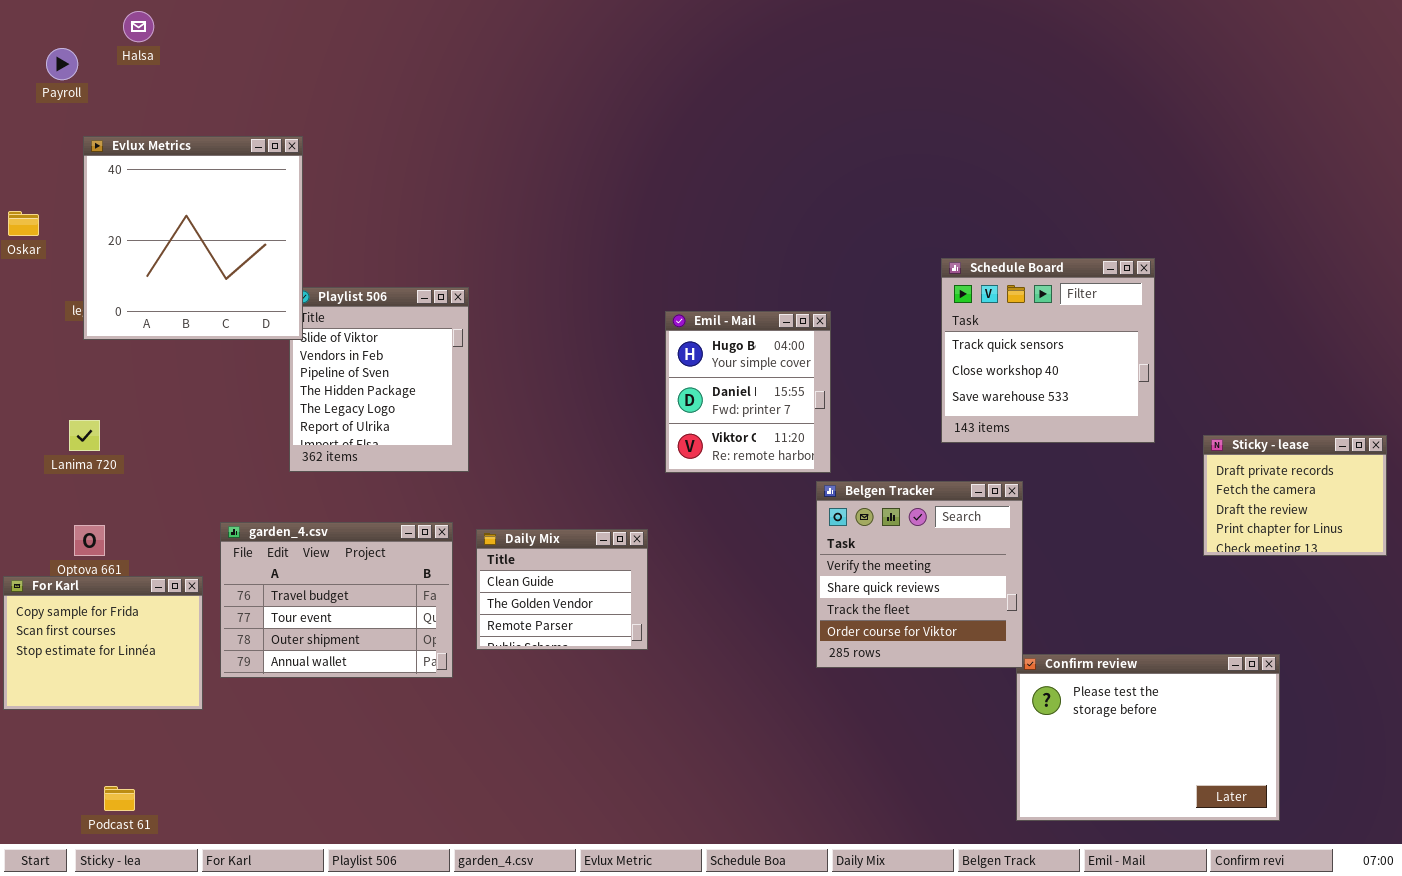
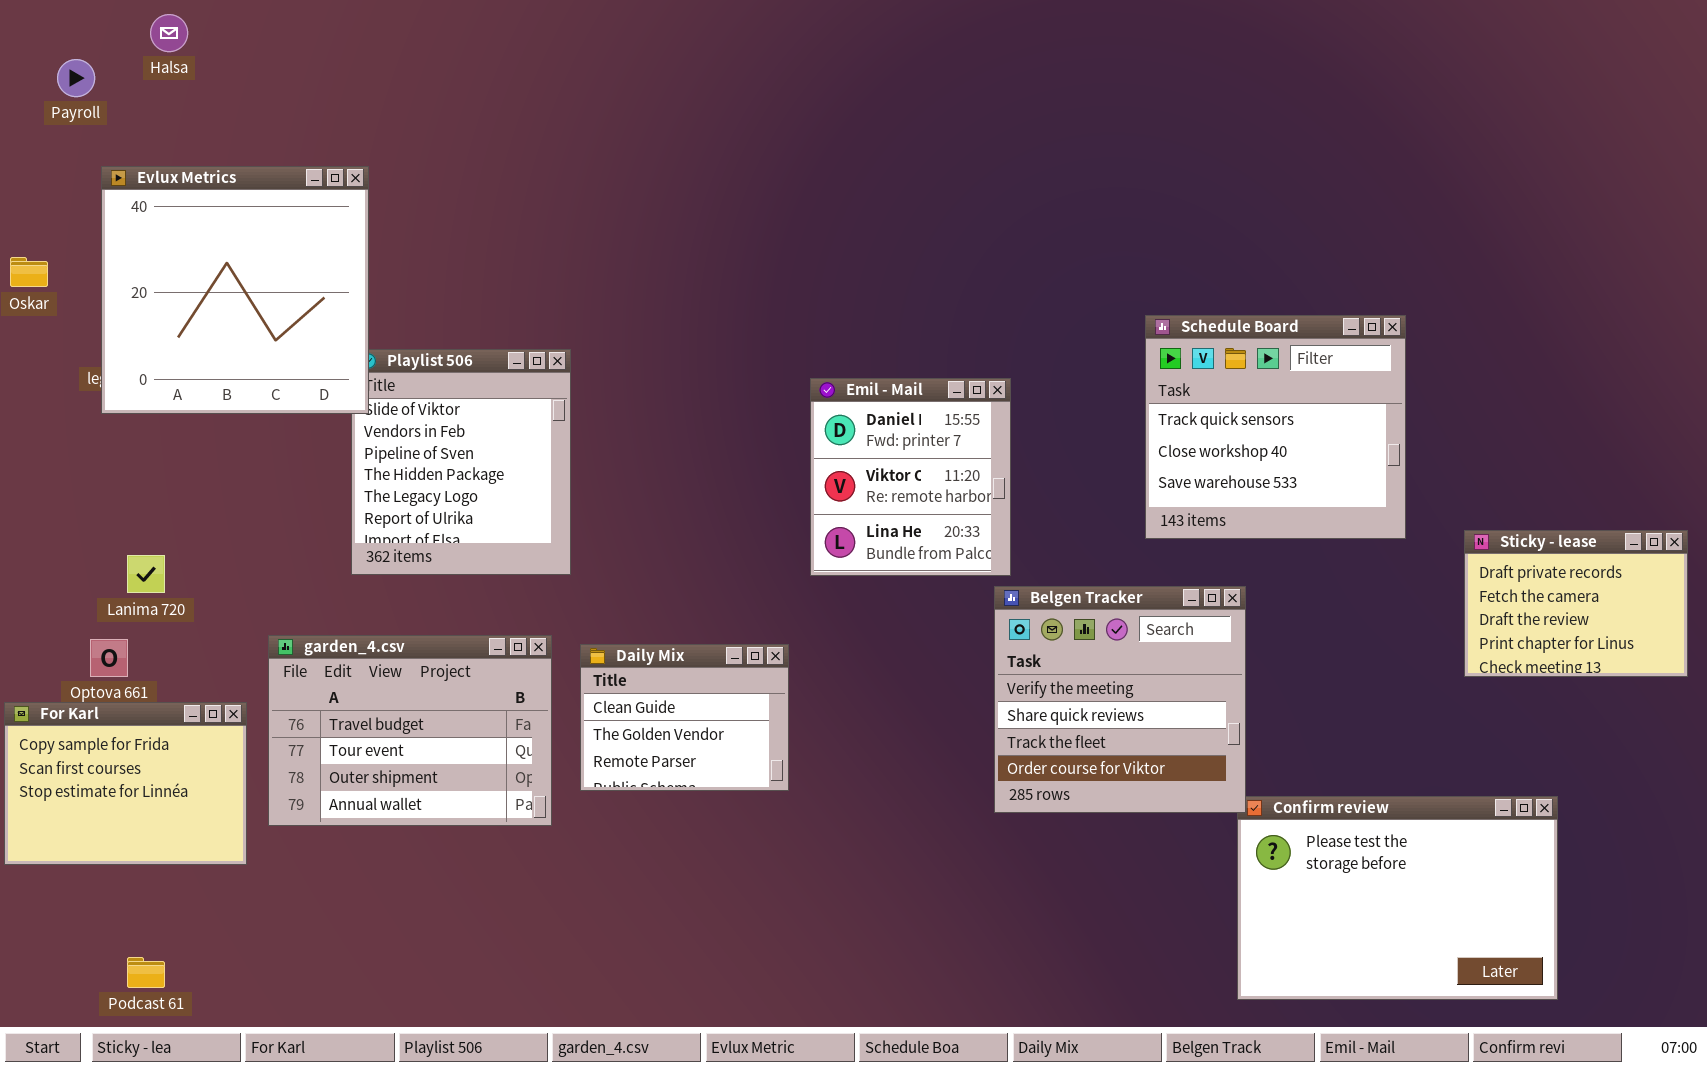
Emil - Mail: [665,311,831,473] -> [810,378,1011,576], scrolled down 1 row
Lanima 720: [69,420,100,451] -> [127,555,165,593], moved

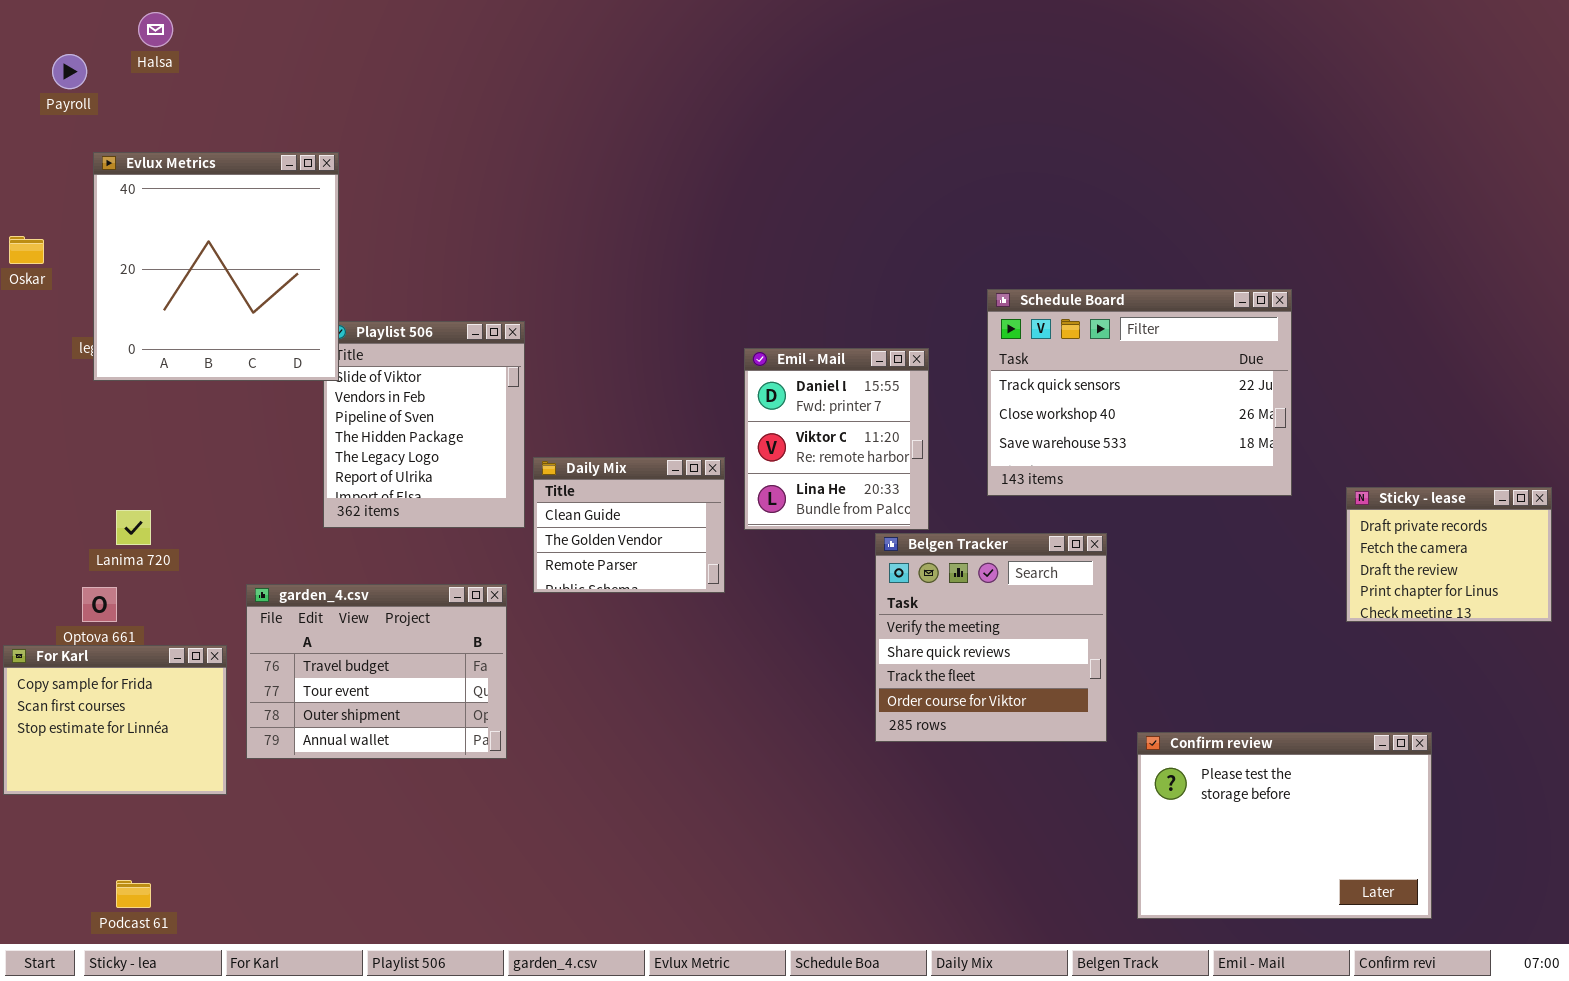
Schedule Board: [1145,315,1406,539] -> [987,289,1292,496], resized
Belgen Tracker: [994,586,1246,813] -> [875,533,1107,742], moved
Daily Mix: [580,644,789,791] -> [533,457,725,593], moved

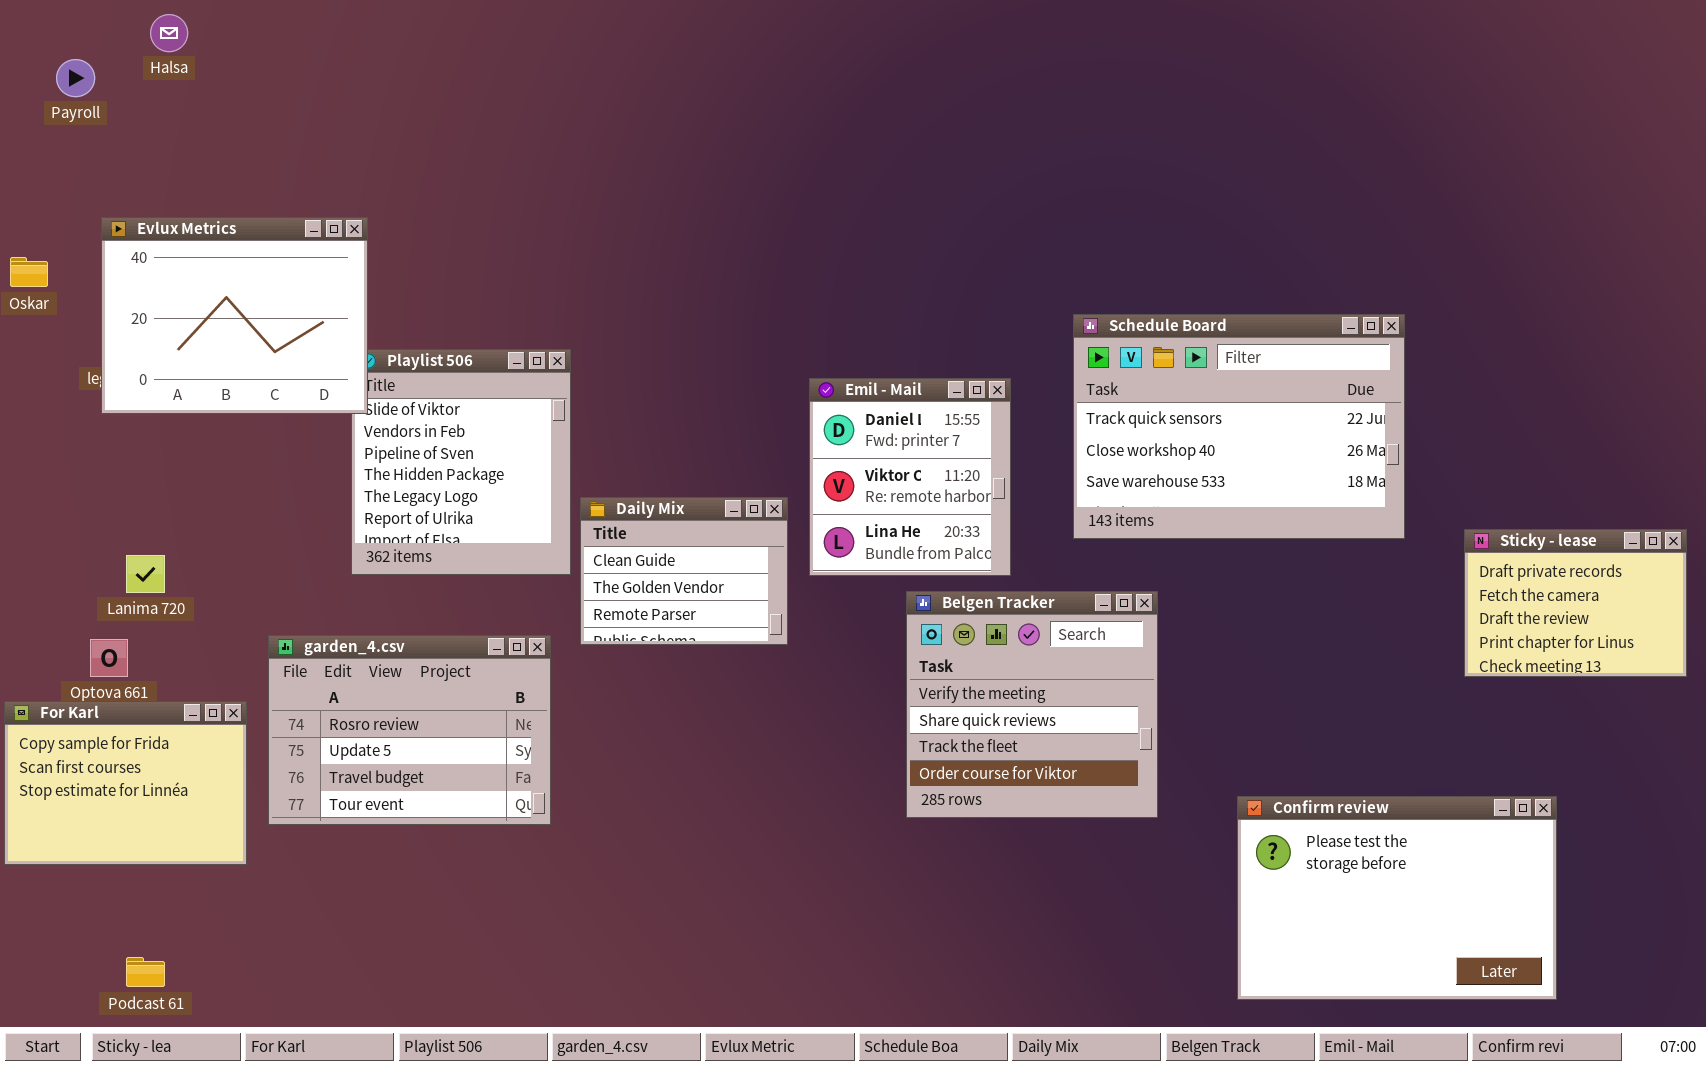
Evlux Metrics: [93,152,339,381] -> [101,217,368,414], resized
Belgen Tracker: [875,533,1107,742] -> [906,591,1158,818], moved
garden_4.csv: [246,584,507,759] -> [268,635,551,825], scrolled up 2 rows

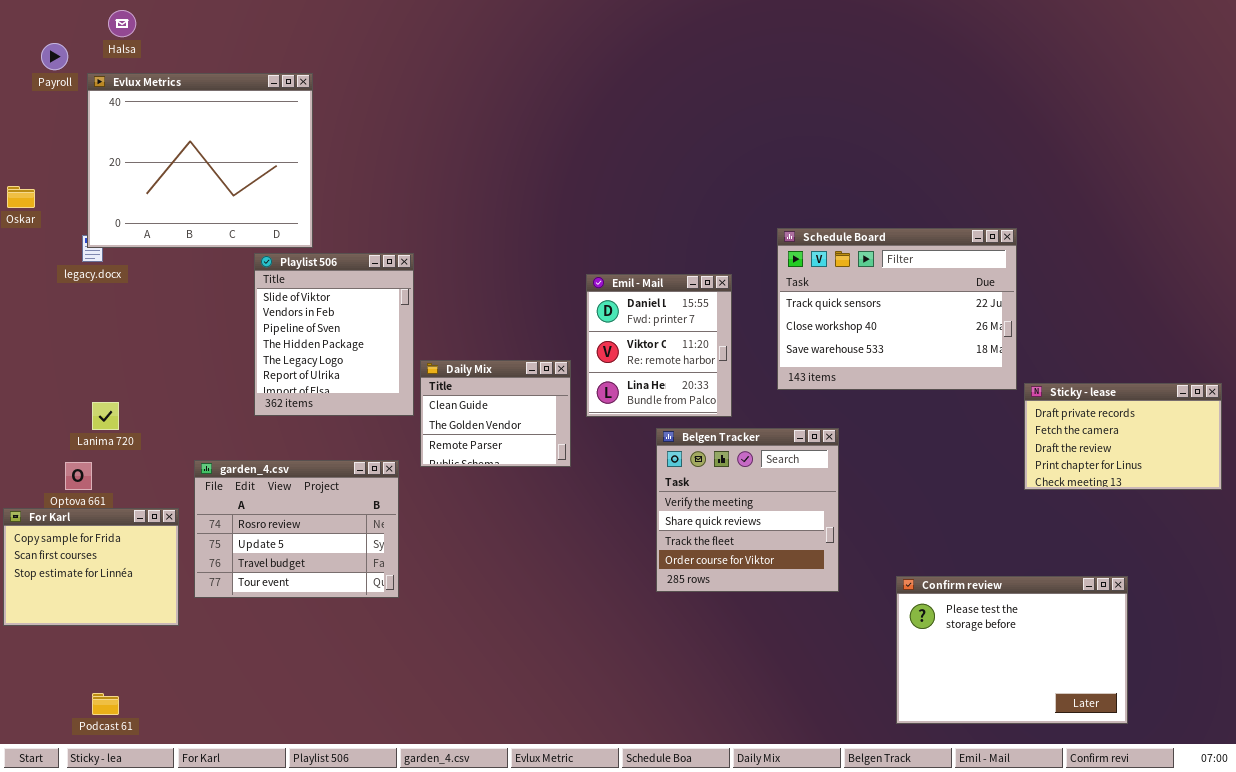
Evlux Metrics: [101,217,368,414] -> [87,73,313,248], moved, resized
Sticky - lease: [1464,529,1687,677] -> [1024,383,1222,490], resized

